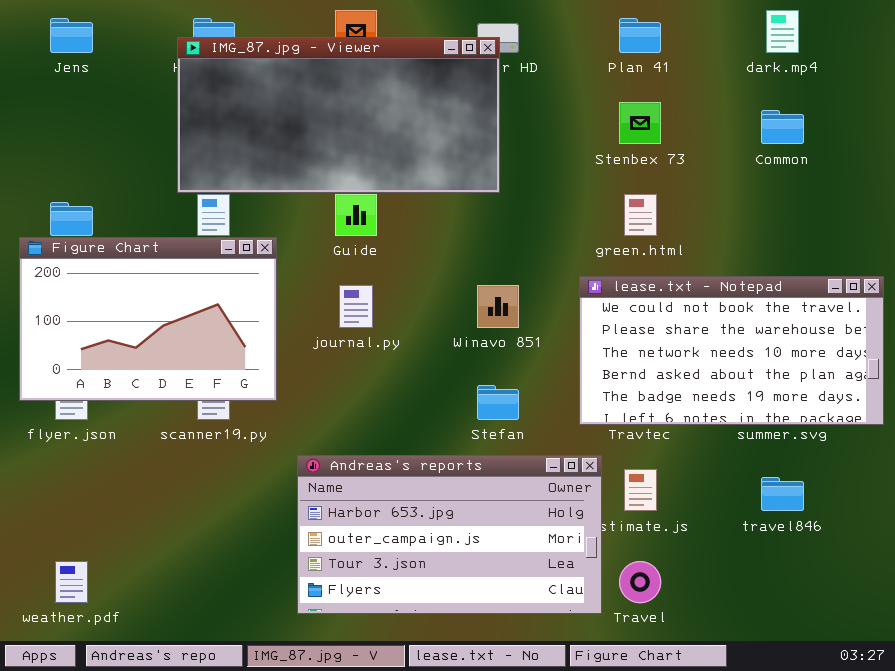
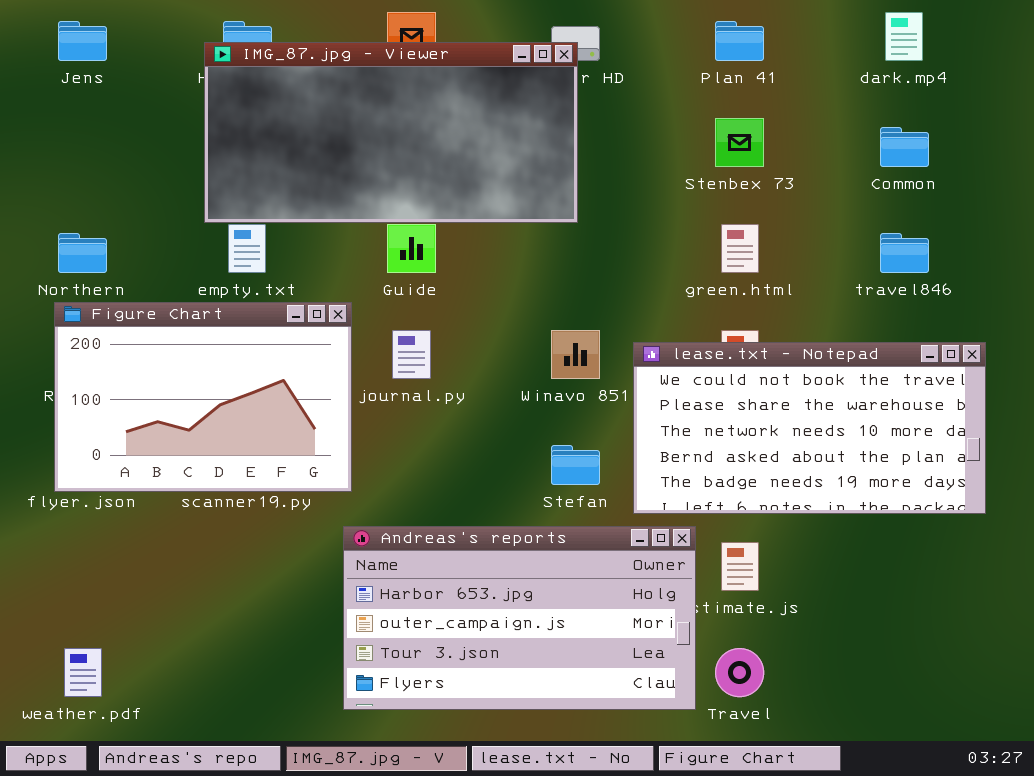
Figure Chart: [19,237,277,401] -> [54,302,352,492], moved
lease.txt - Notepad: [579,276,884,425] -> [633,342,986,514], moved
travel846: [761,477,804,511] -> [880,233,929,273], moved

